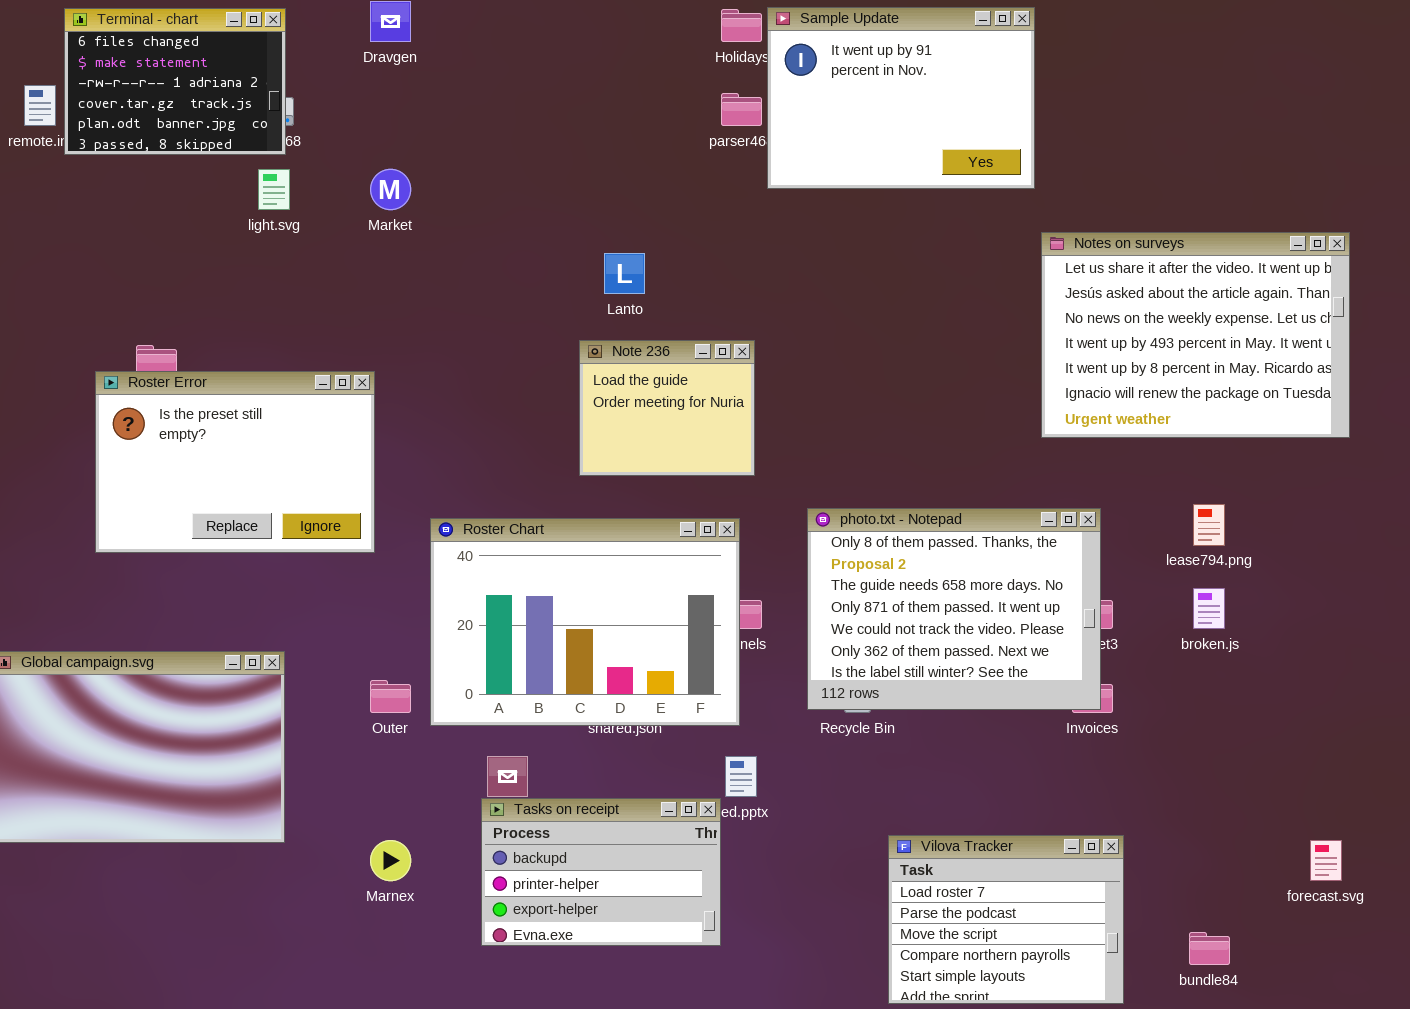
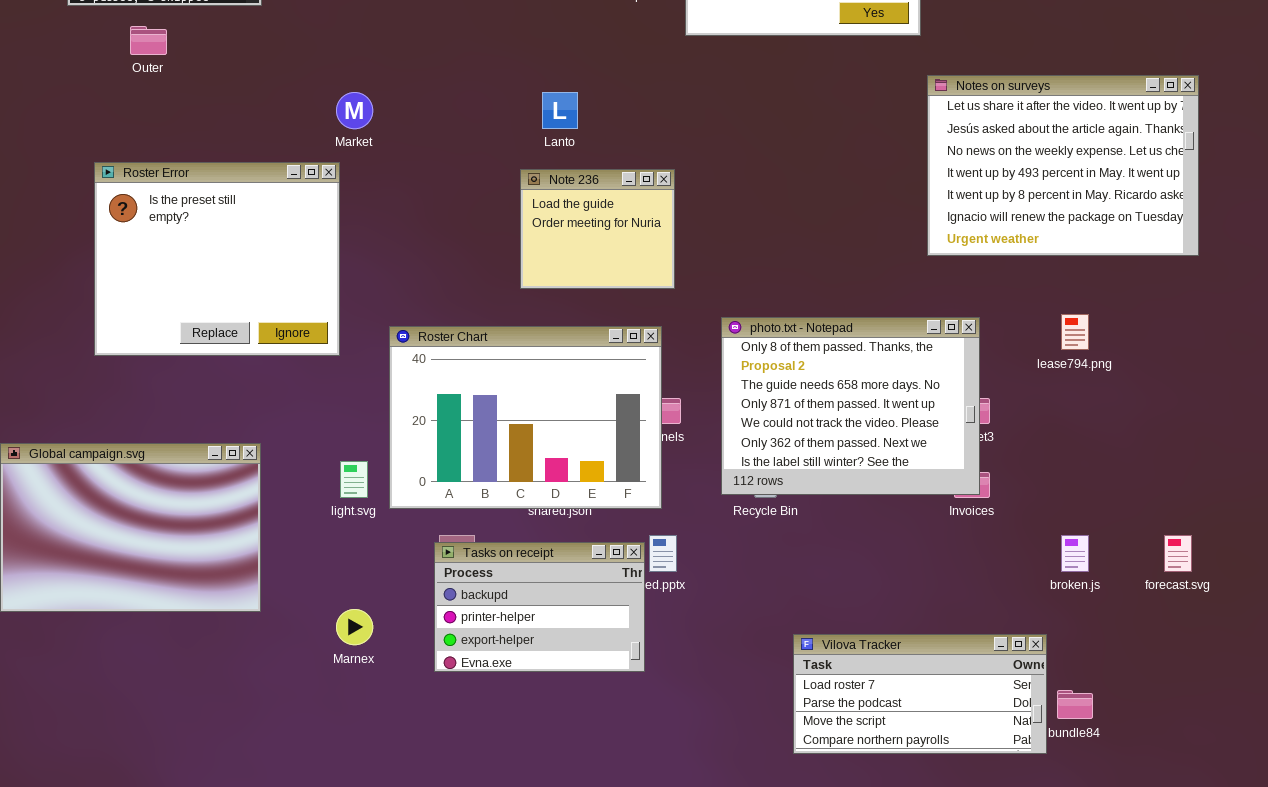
light.svg: [258,169,290,210] -> [340,461,368,498], moved
Market: [370,169,411,210] -> [336,92,373,129], moved
Roster Error: [95,371,375,553] -> [94,162,340,356], resized
broken.js: [1193,588,1225,629] -> [1061,535,1089,572], moved
Outer: [370,680,411,713] -> [130,26,167,55], moved
Tasks on receipt: [481,798,721,946] -> [434,542,645,672], moved
Vilova Tracker: [888,835,1124,1004] -> [793,634,1047,754], resized
forecast.svg: [1310,840,1342,881] -> [1164,535,1192,572], moved

